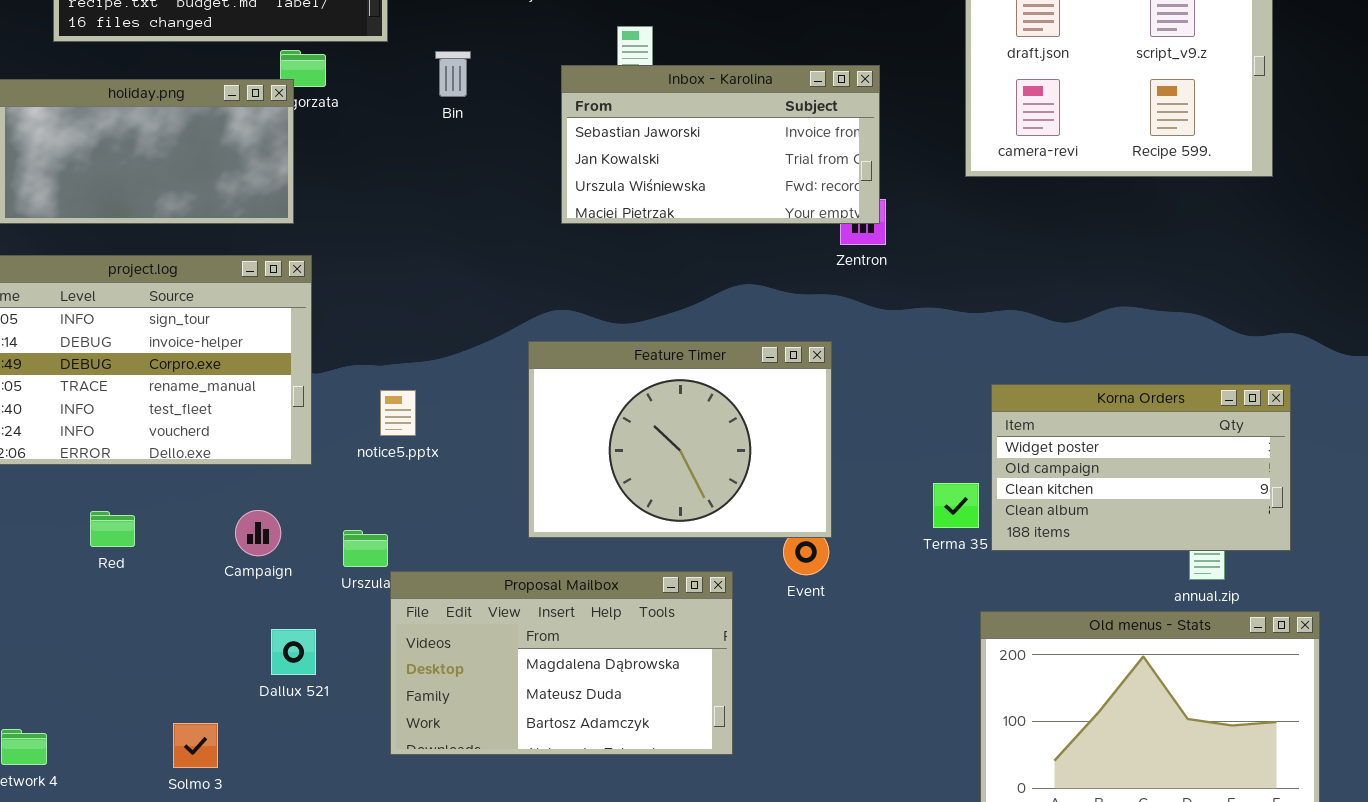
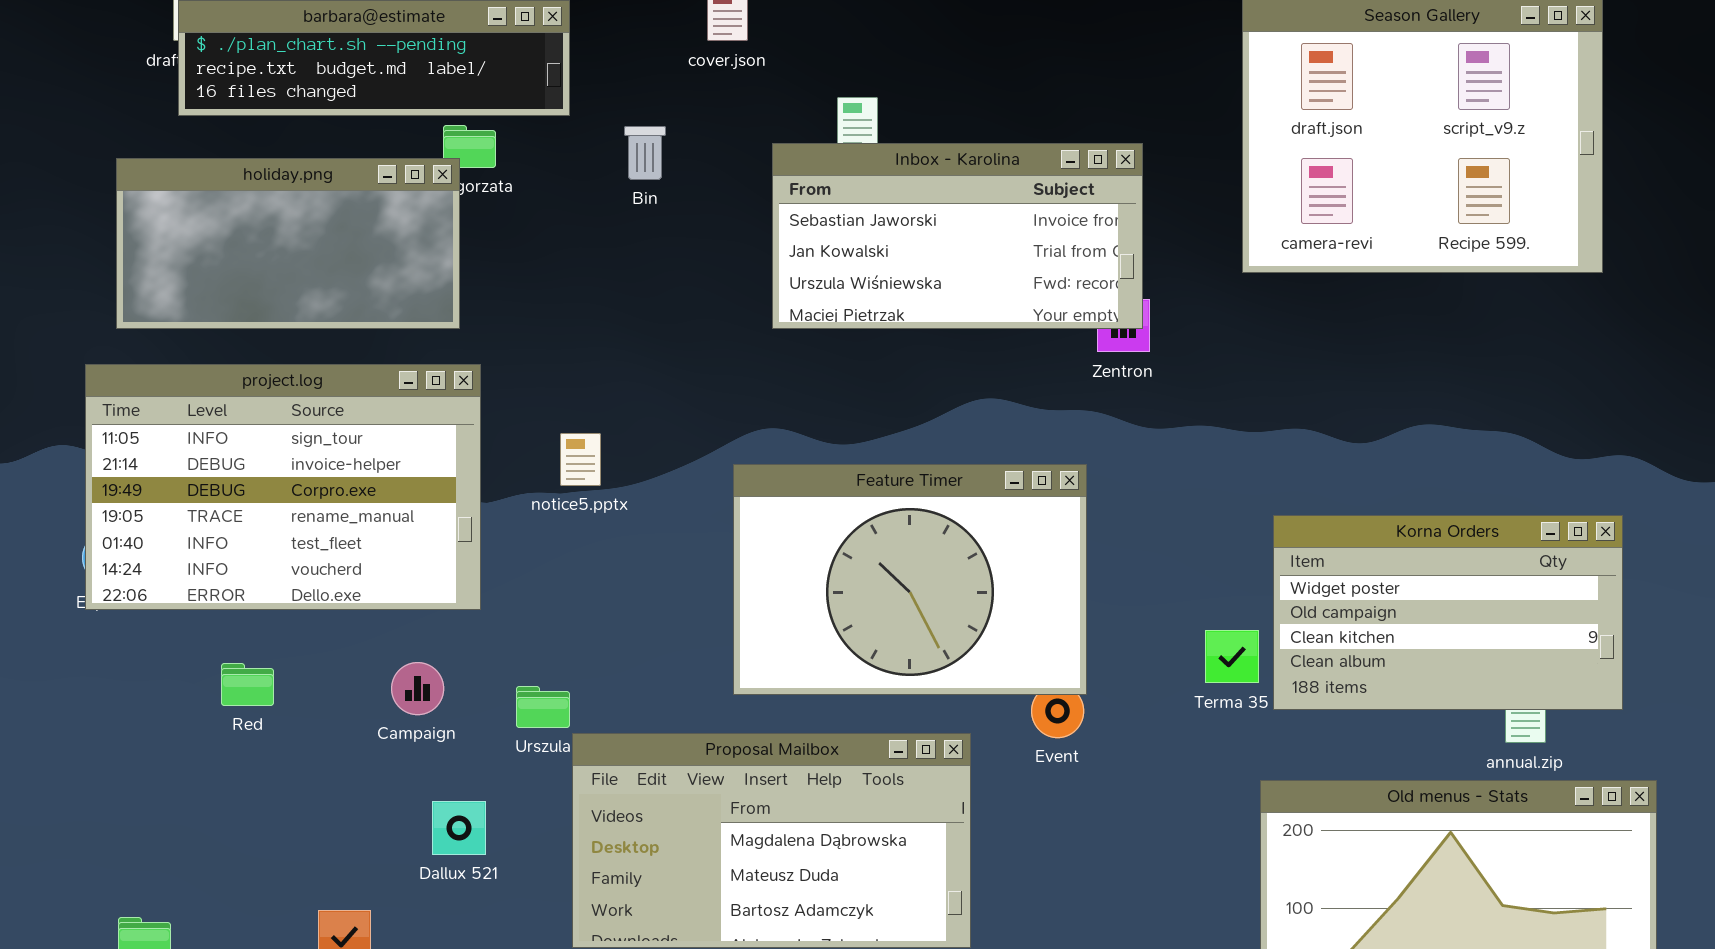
notice5.pptx: [380,390,416,436] -> [560,433,601,486], moved

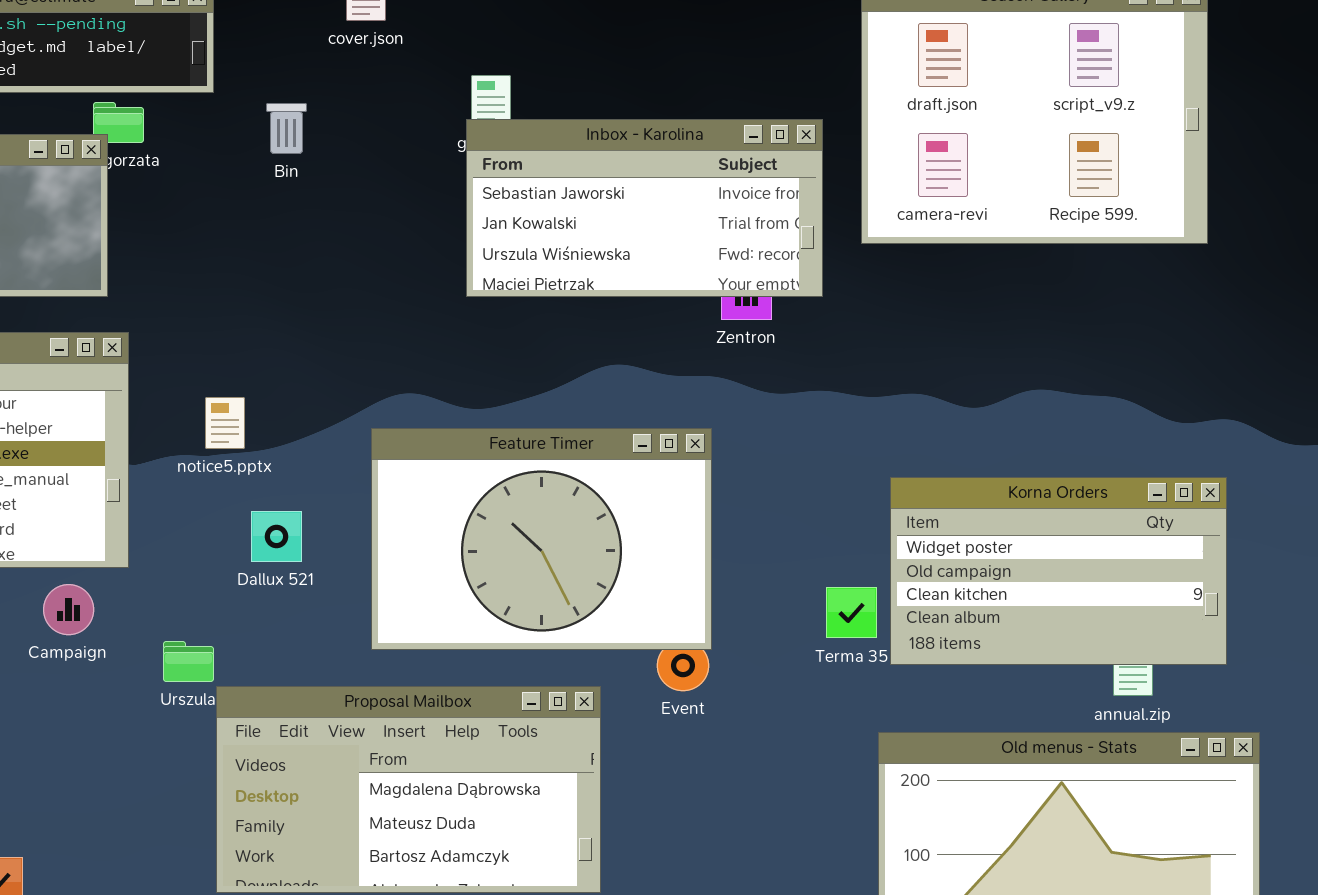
Inbox - Karolina: [772,143,1143,329] -> [466,119,823,297], moved
Campaign: [391,662,444,715] -> [43,584,94,635], moved
Dallux 521: [432,801,486,855] -> [251,511,302,562], moved

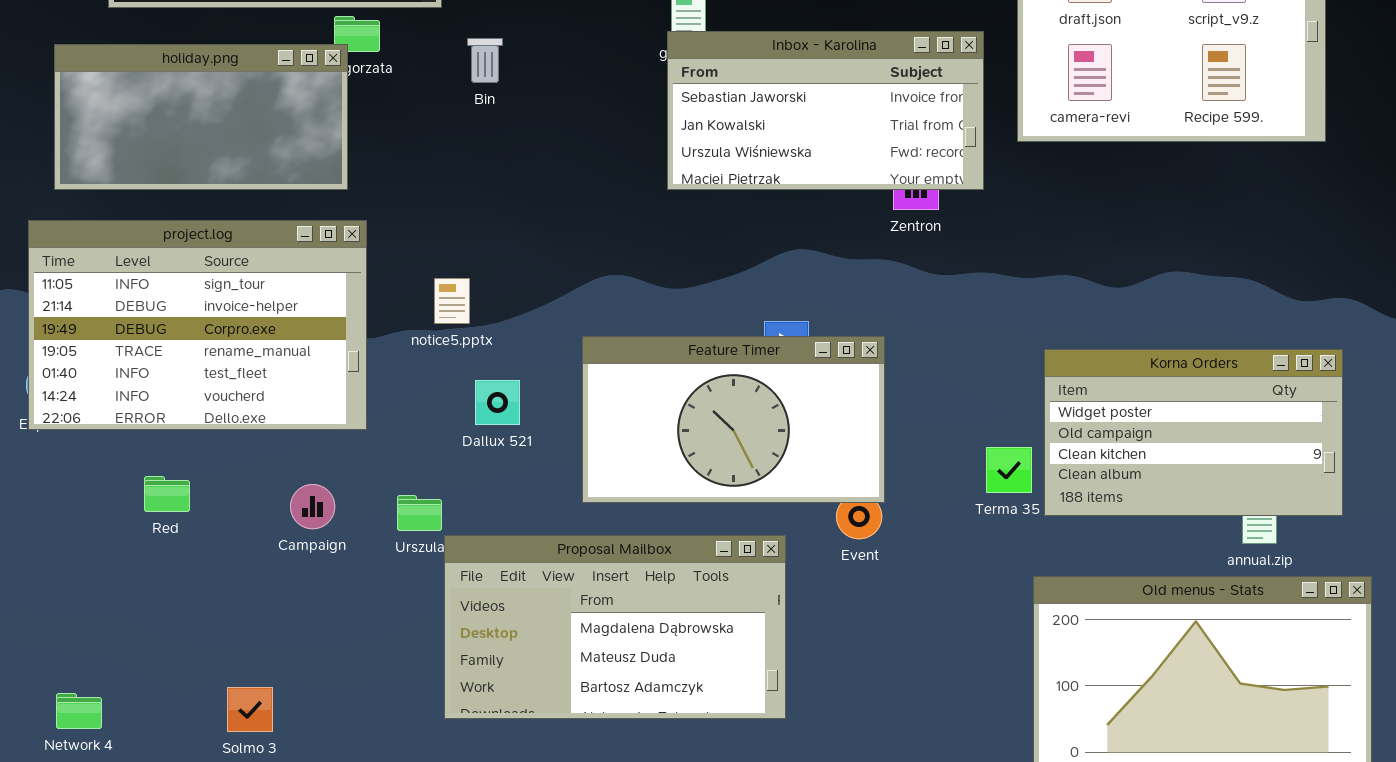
Bin: [266,103,307,154] -> [467,38,503,83], moved
Feature Timer: [371,428,712,650] -> [582,336,885,503], resized
Campaign: [43,584,94,635] -> [290,484,335,529], moved

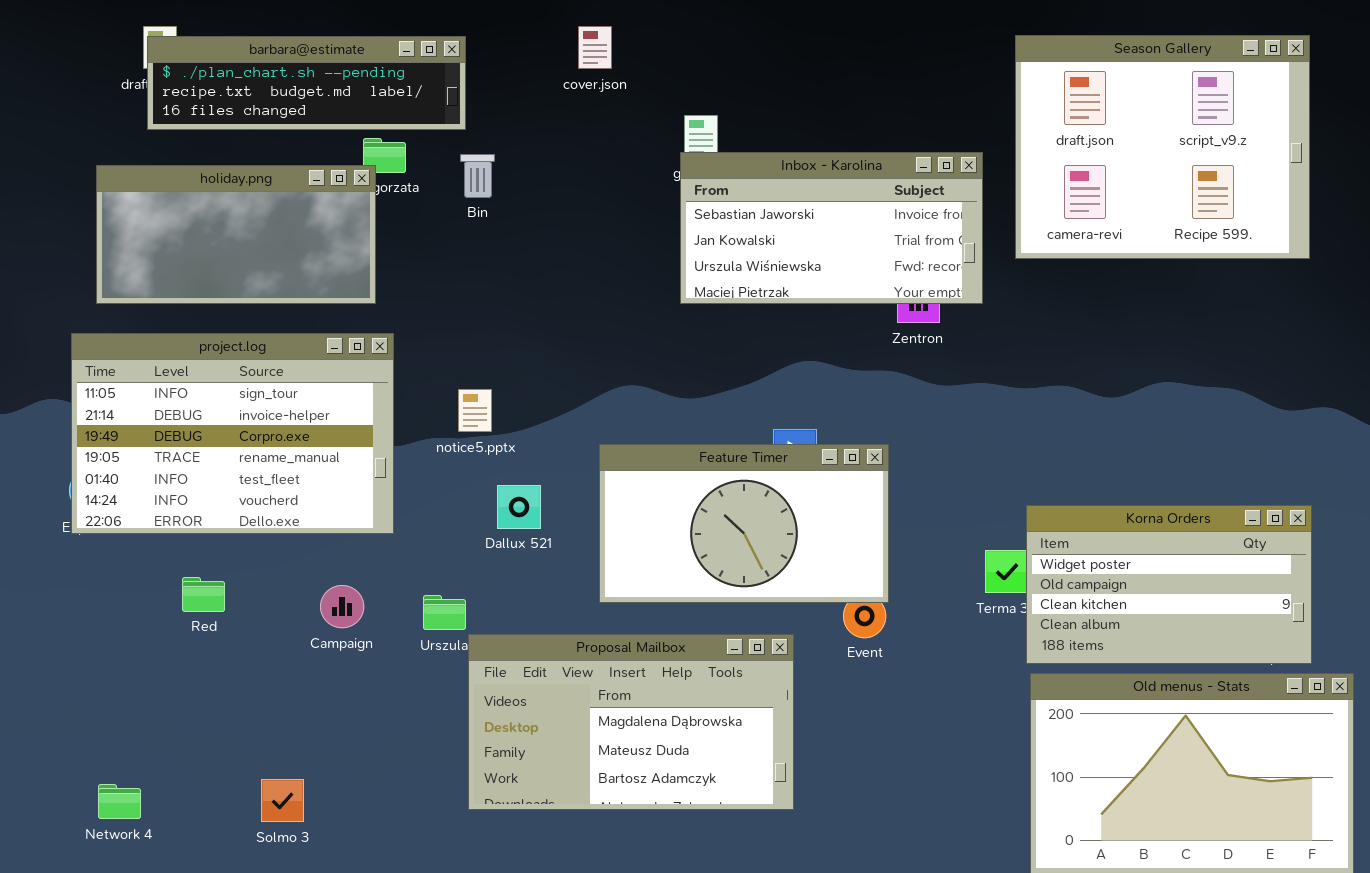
Bin: [467,38,503,83] -> [460,154,495,198], moved
Korna Orders: [1044,349,1343,516] -> [1026,505,1312,664], moved

